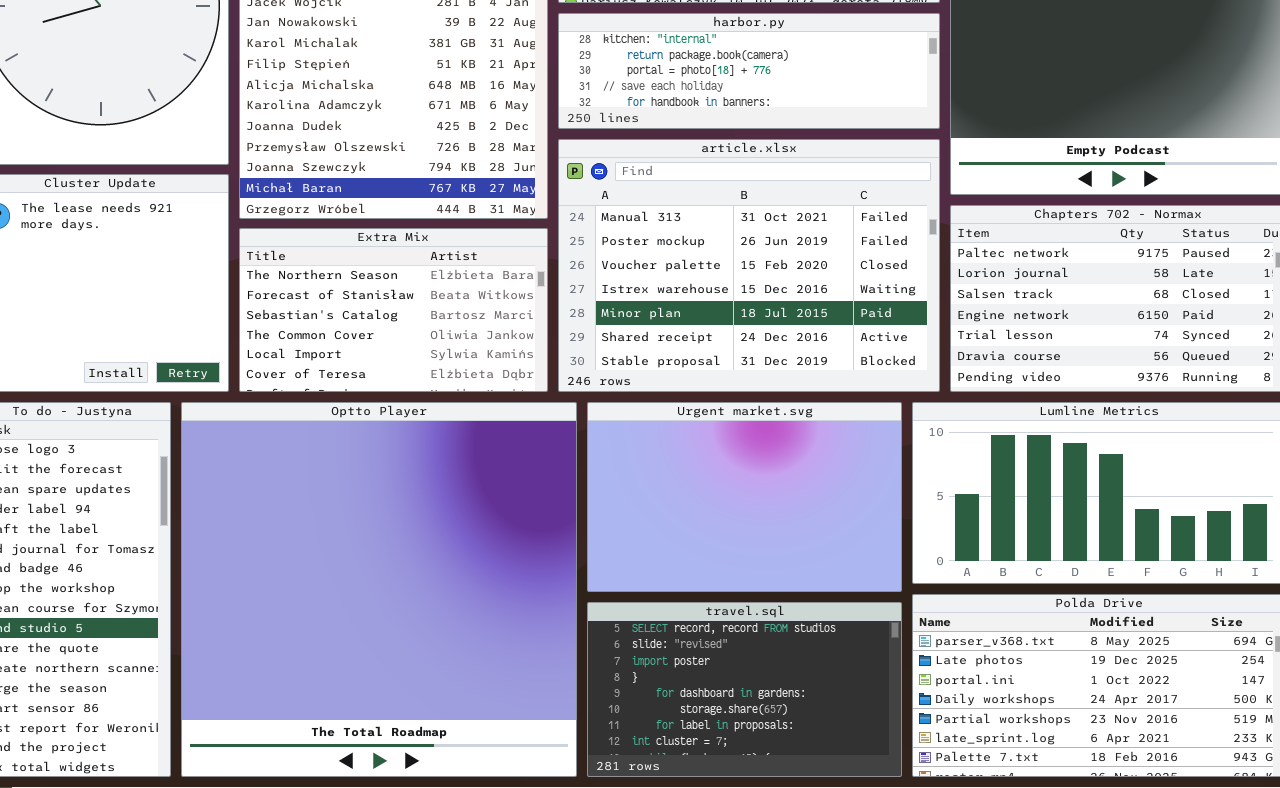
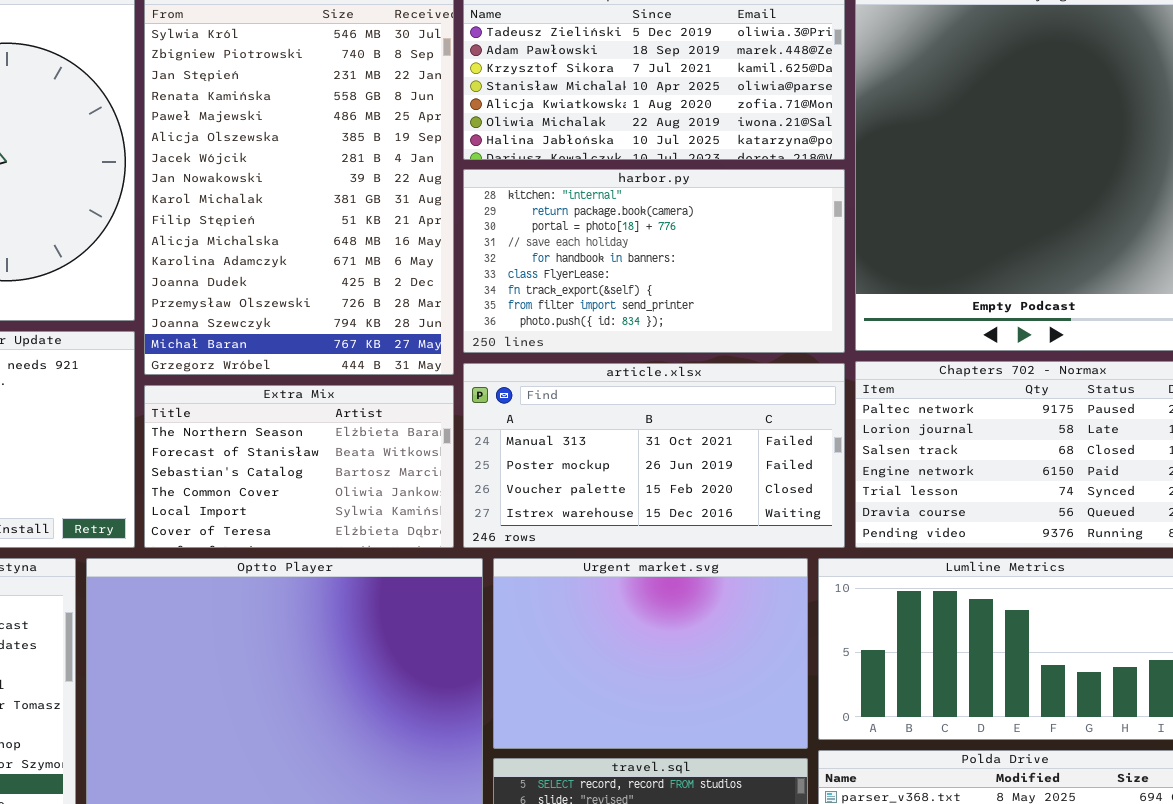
harbor.py: [558,13,940,129] -> [463,169,845,353], resized
article.xlsx: [558,139,940,392] -> [463,363,845,548], resized

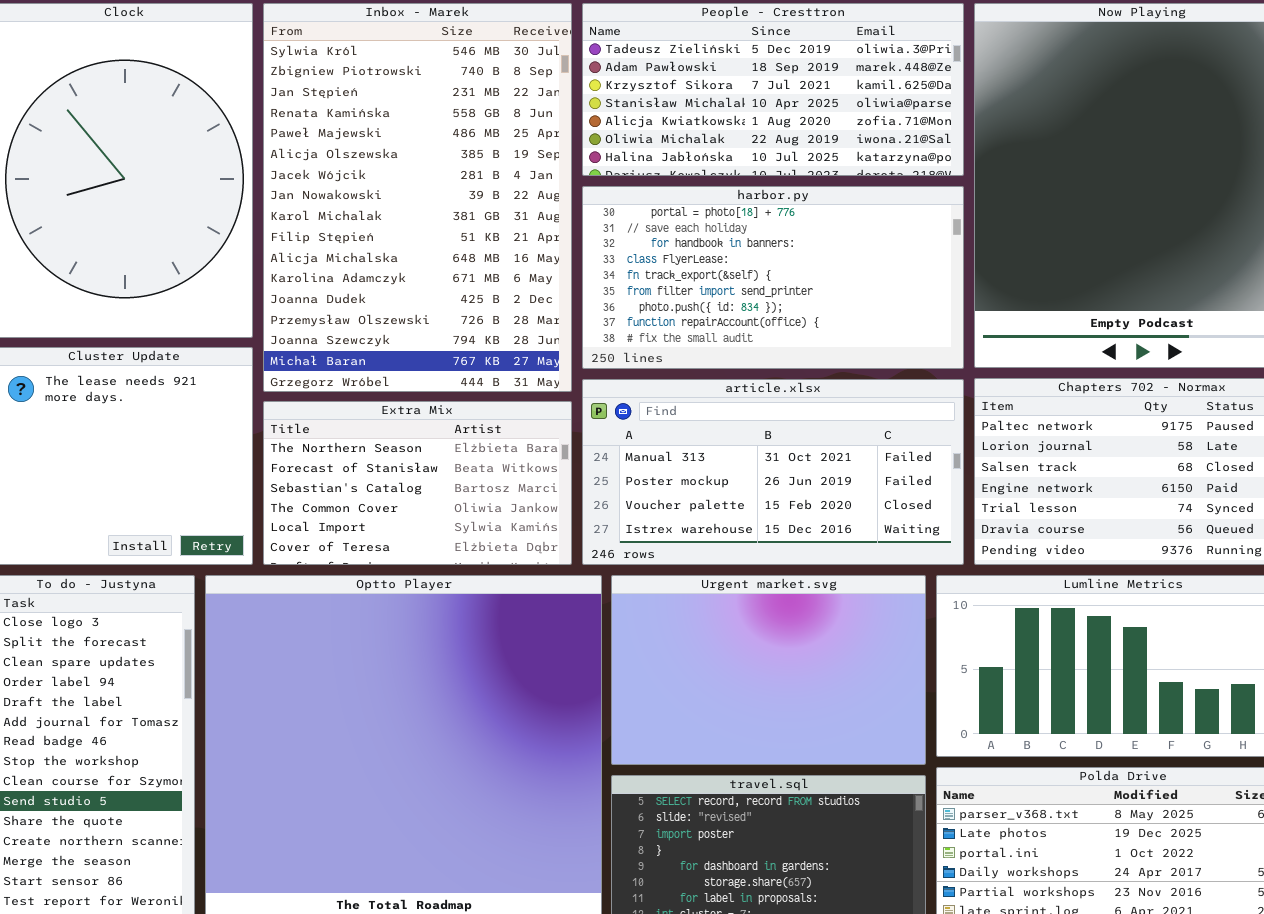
harbor.py: [463,169,845,353] -> [582,186,964,369], scrolled down 2 rows

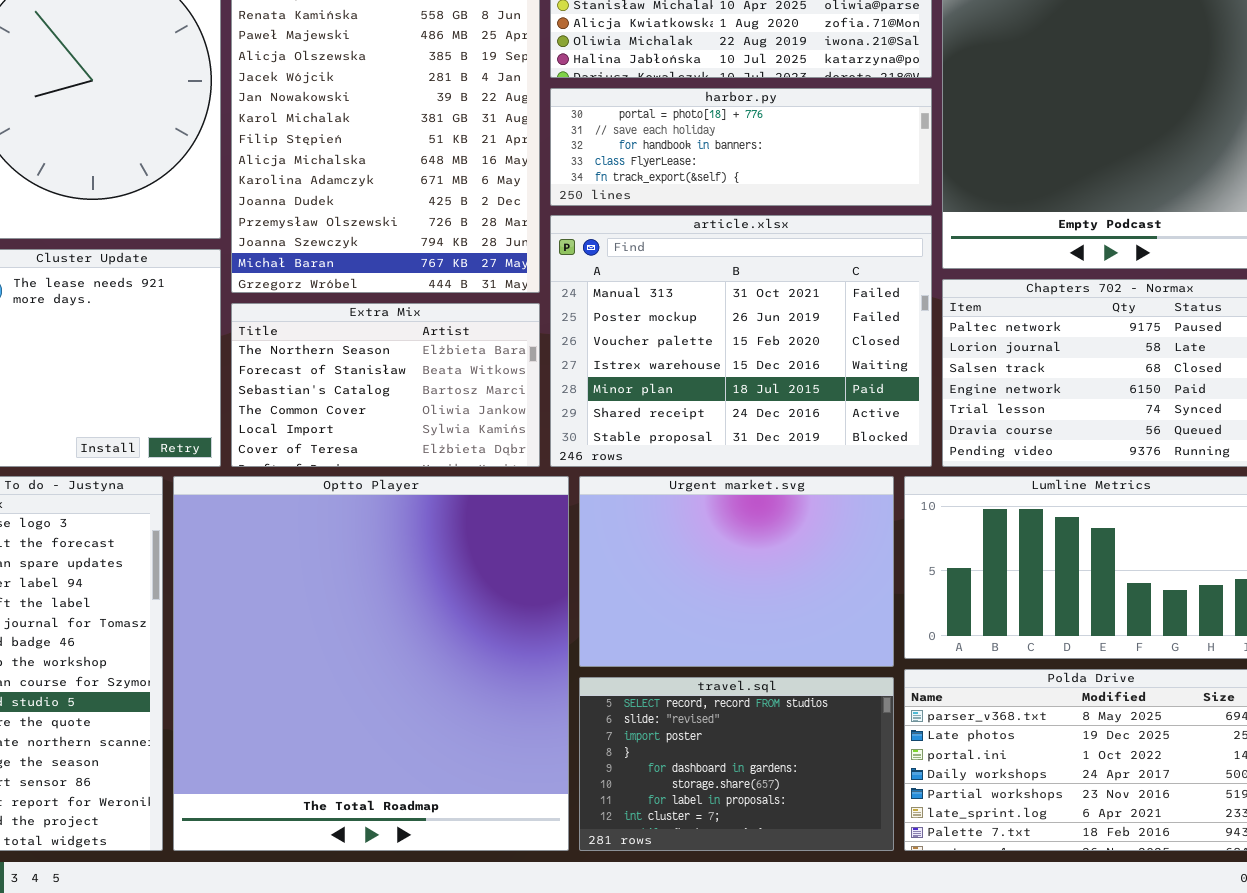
harbor.py: [582,186,964,369] -> [550,88,932,206], resized
article.xlsx: [582,379,964,565] -> [550,215,932,467], resized

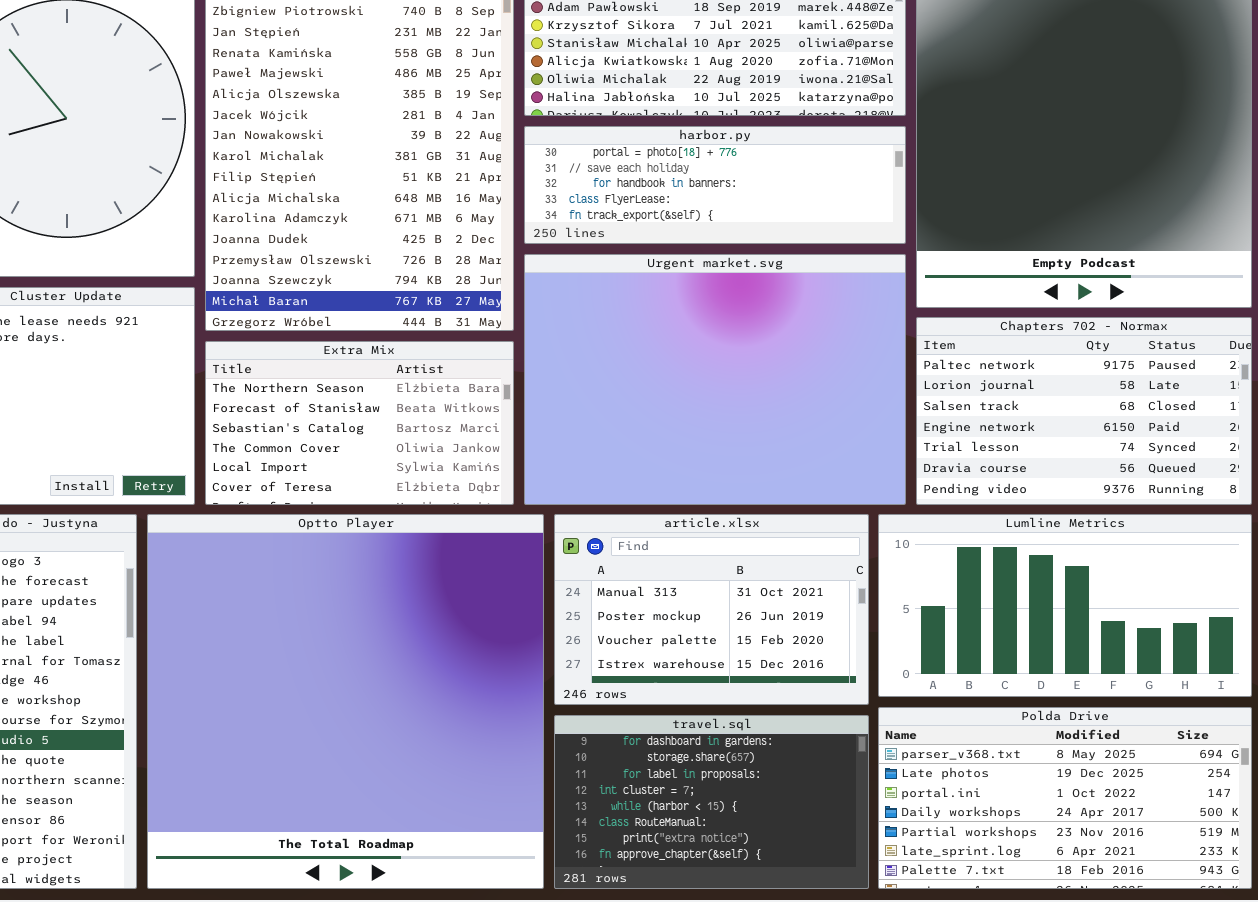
article.xlsx: [550,215,932,467] -> [554,514,869,705], moved, resized
Urgent market.svg: [579,476,894,667] -> [524,254,906,505], moved, resized
travel.sql: [579,677,894,851] -> [554,715,869,889], scrolled down 4 rows

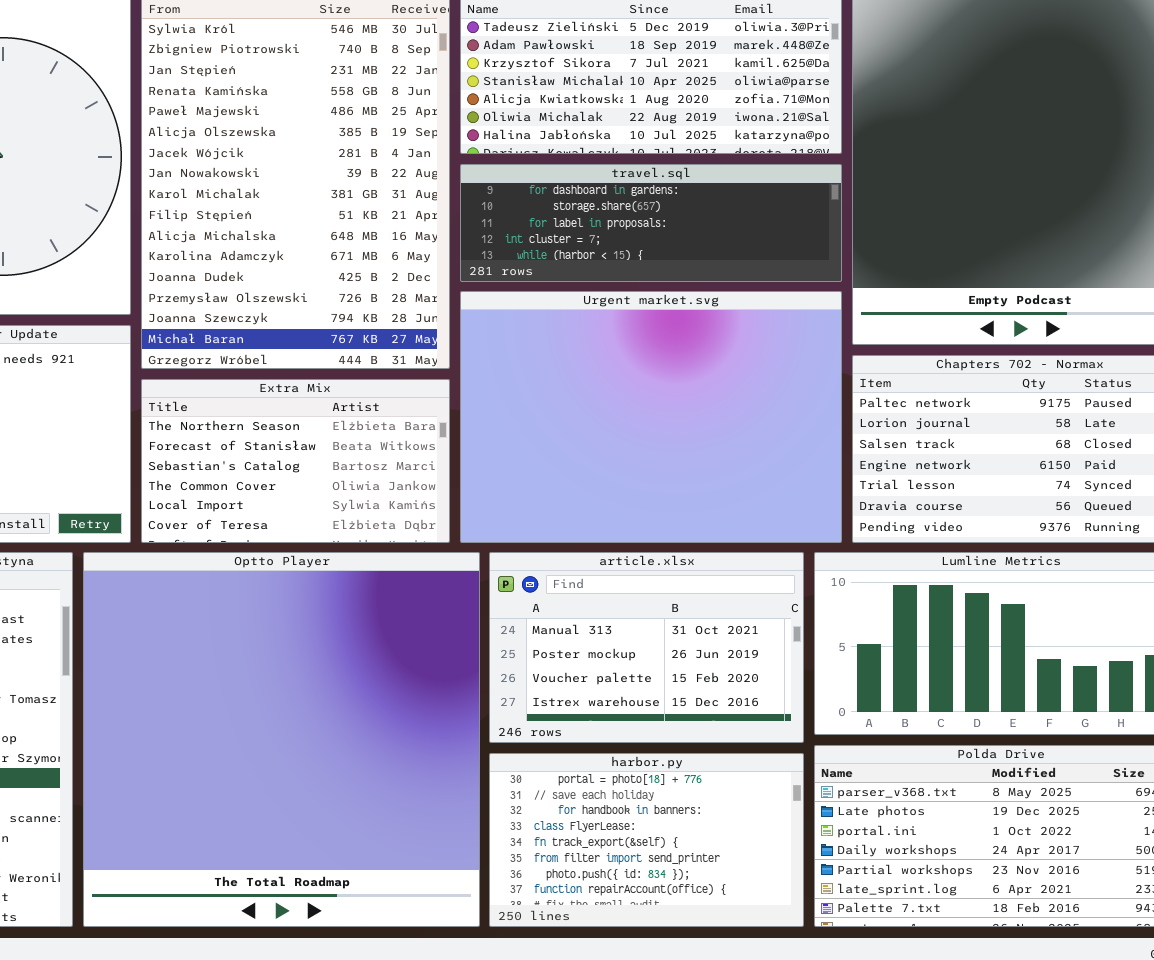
harbor.py: [524,126,906,244] -> [489,753,804,927], moved, resized
travel.sql: [554,715,869,889] -> [460,164,842,282], moved, resized

